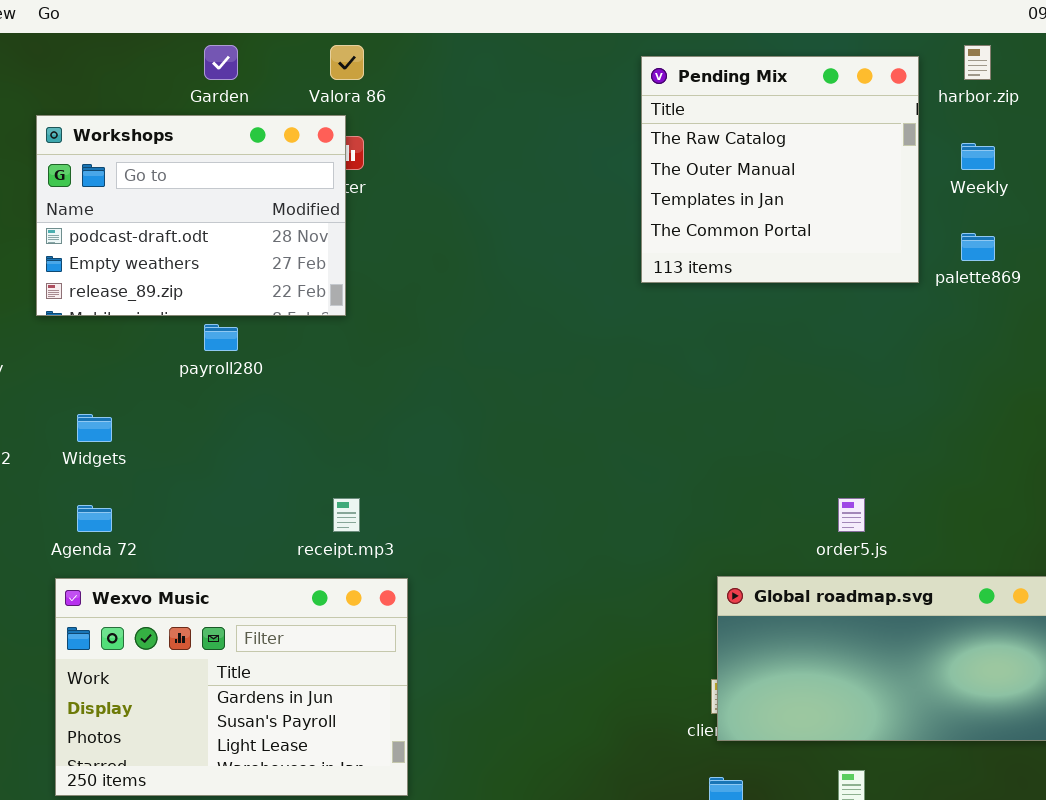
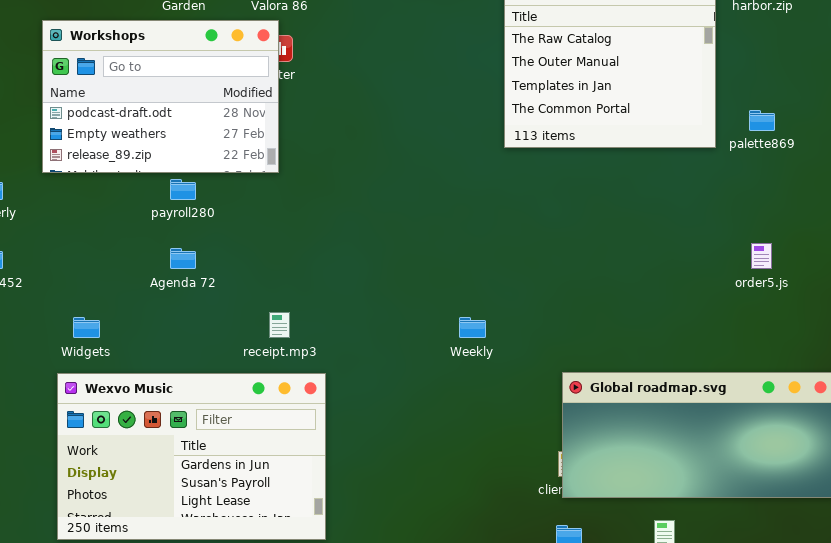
Weekly: [961,143,995,170] -> [459,317,486,338], moved
Widgets: [77,414,112,442] -> [73,317,100,338], moved
order5.js: [838,498,865,532] -> [751,243,772,269], moved
Agenda 72: [77,505,112,532] -> [170,248,196,269], moved

